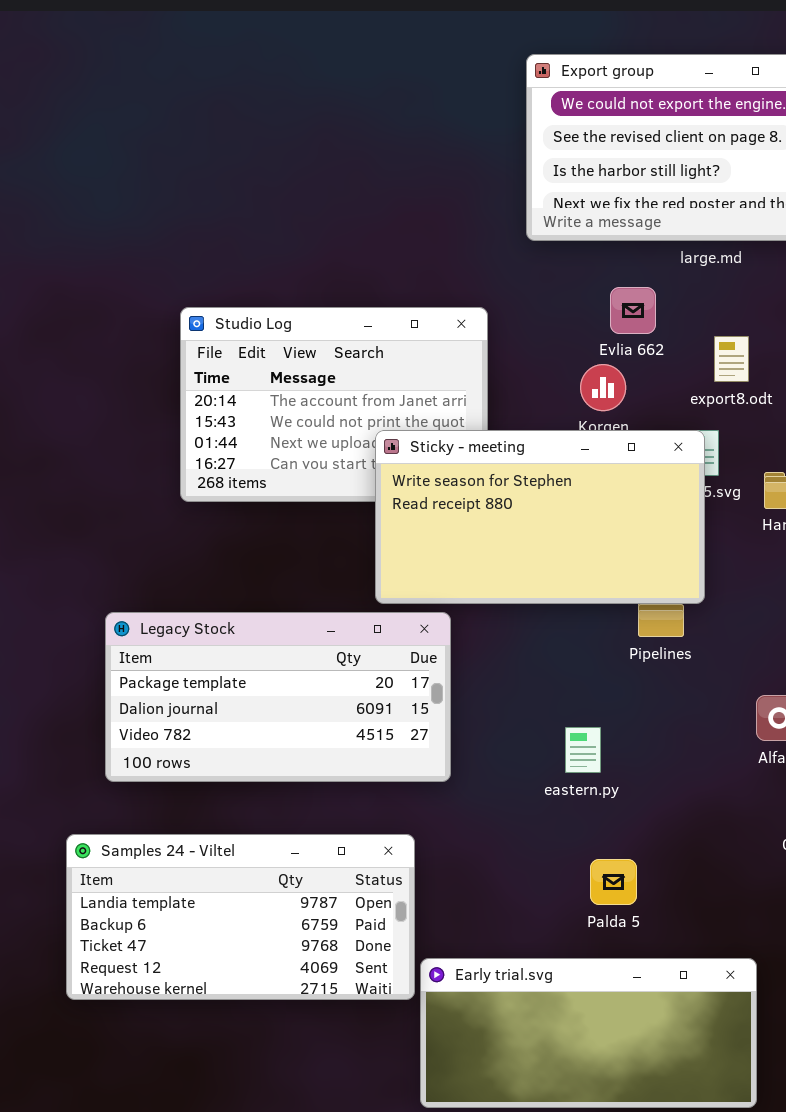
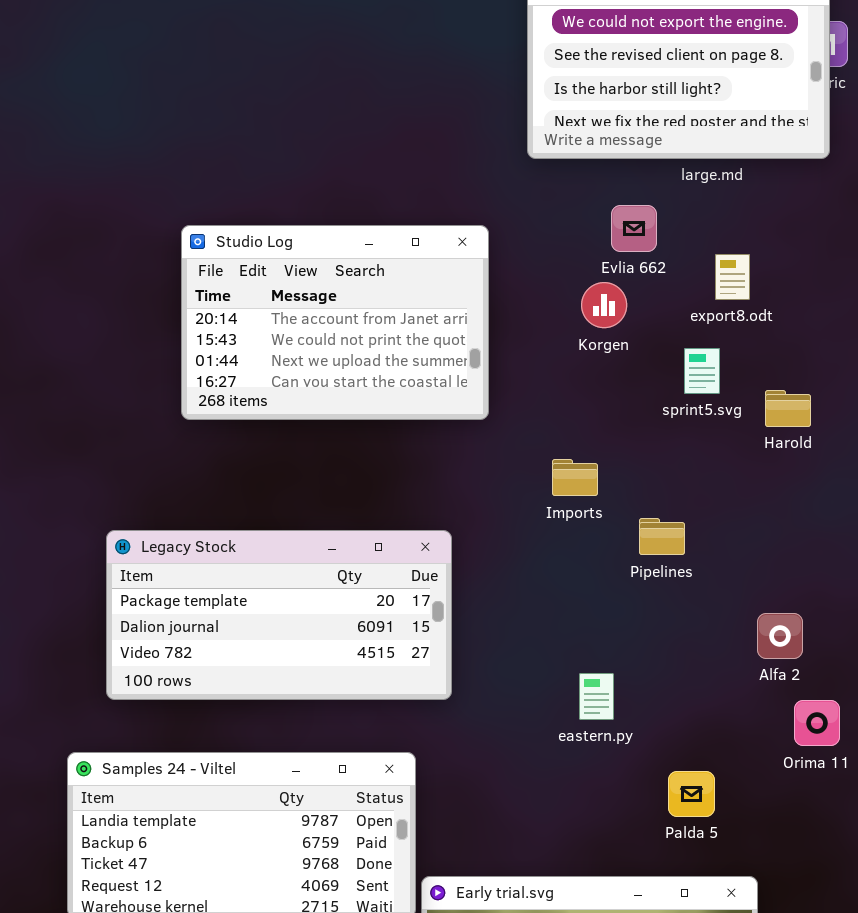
Sticky - meeting: [375,430,705,604] -> none, closed
eastern.py: [565,727,601,773] -> [579,673,614,720], moved
Palda 5: [590,859,637,905] -> [668,771,715,817], moved

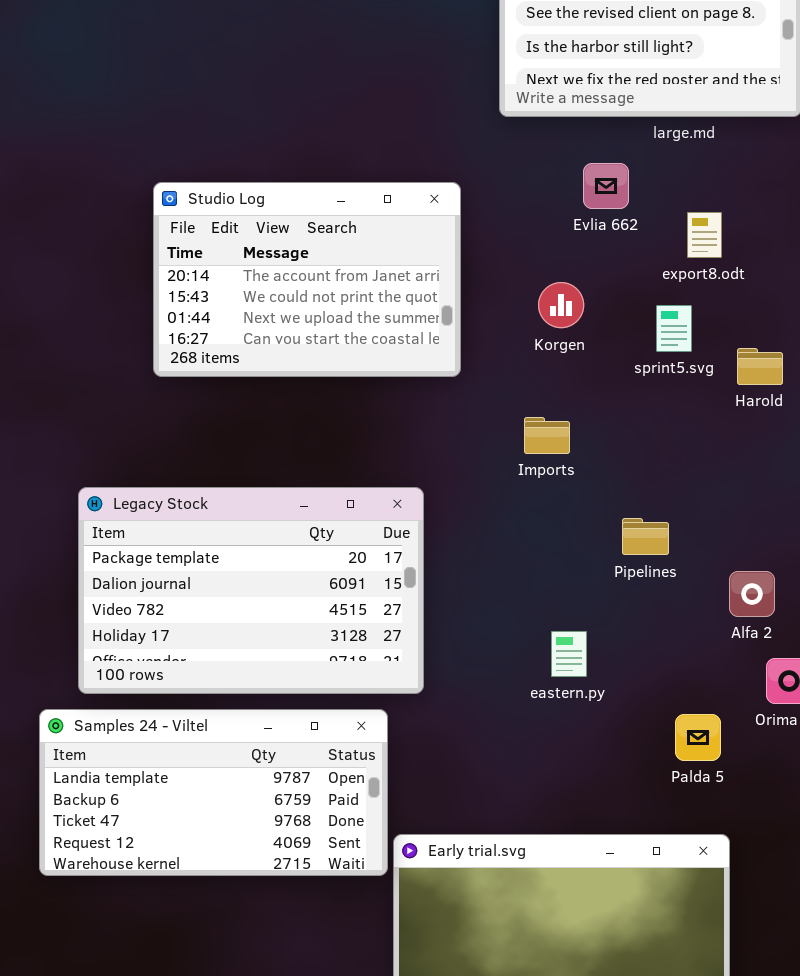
Korgen: [581,282,627,328] -> [538,282,584,328], moved
Pipelines: [639,518,685,555] -> [622,518,669,555], moved
Legacy Stock: [106,530,452,700] -> [78,487,424,694], resized
Palda 5: [668,771,715,817] -> [675,714,721,761], moved

